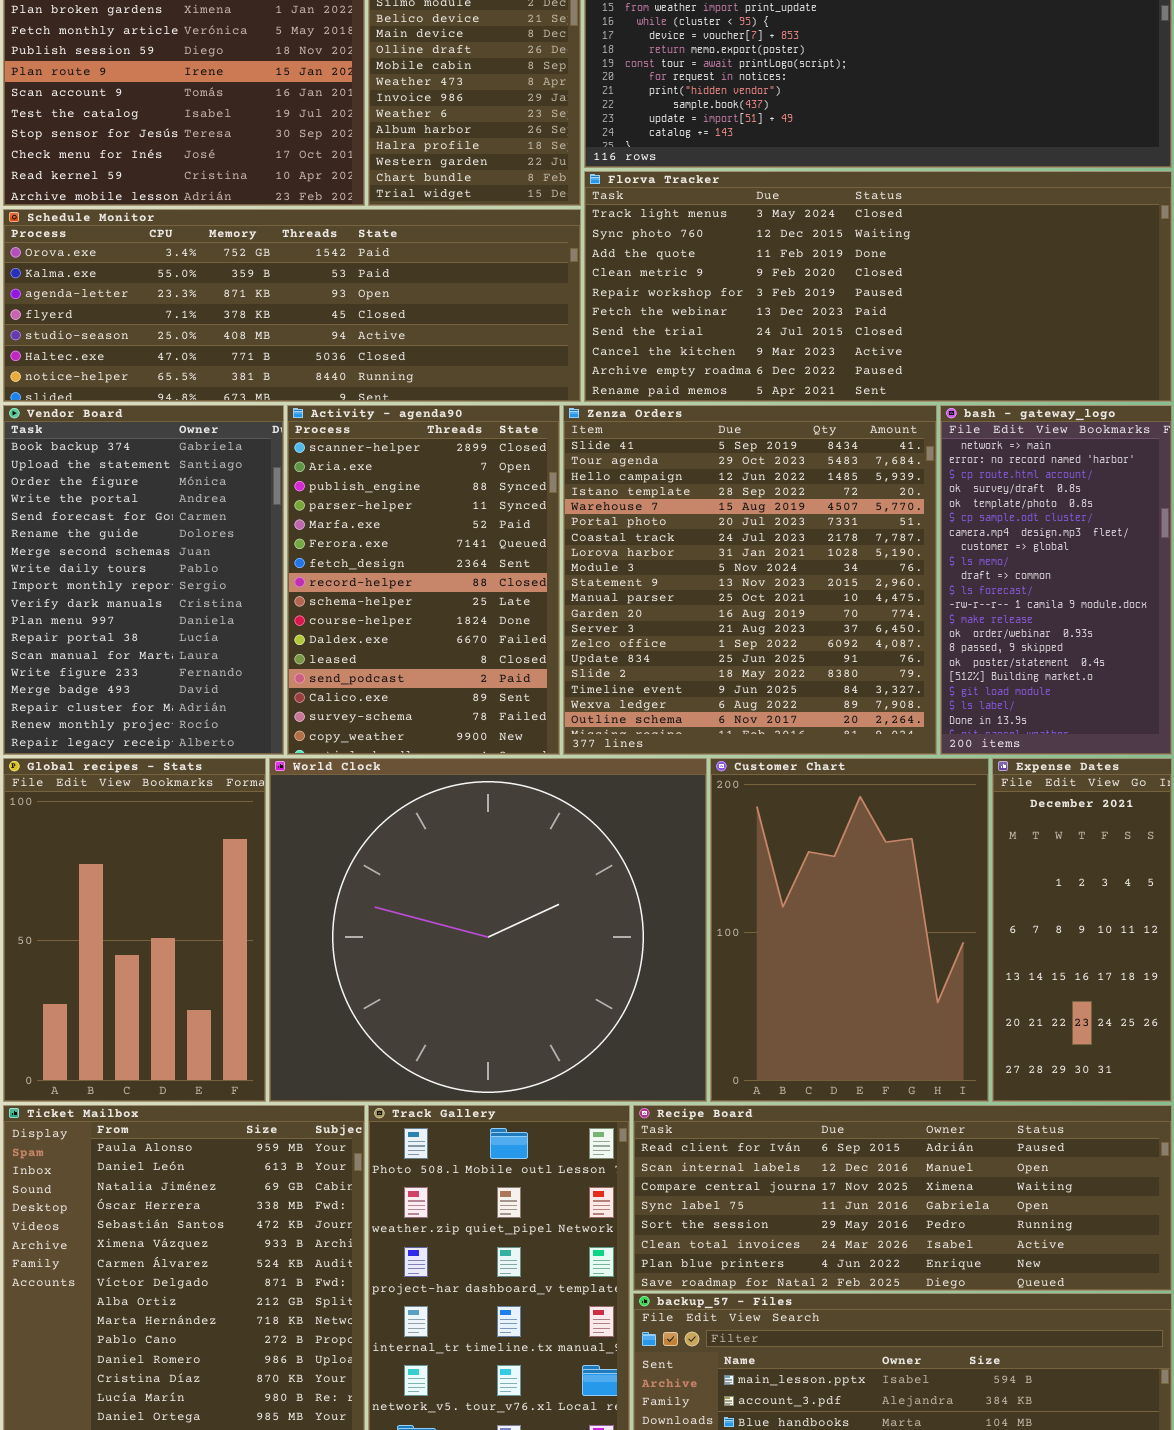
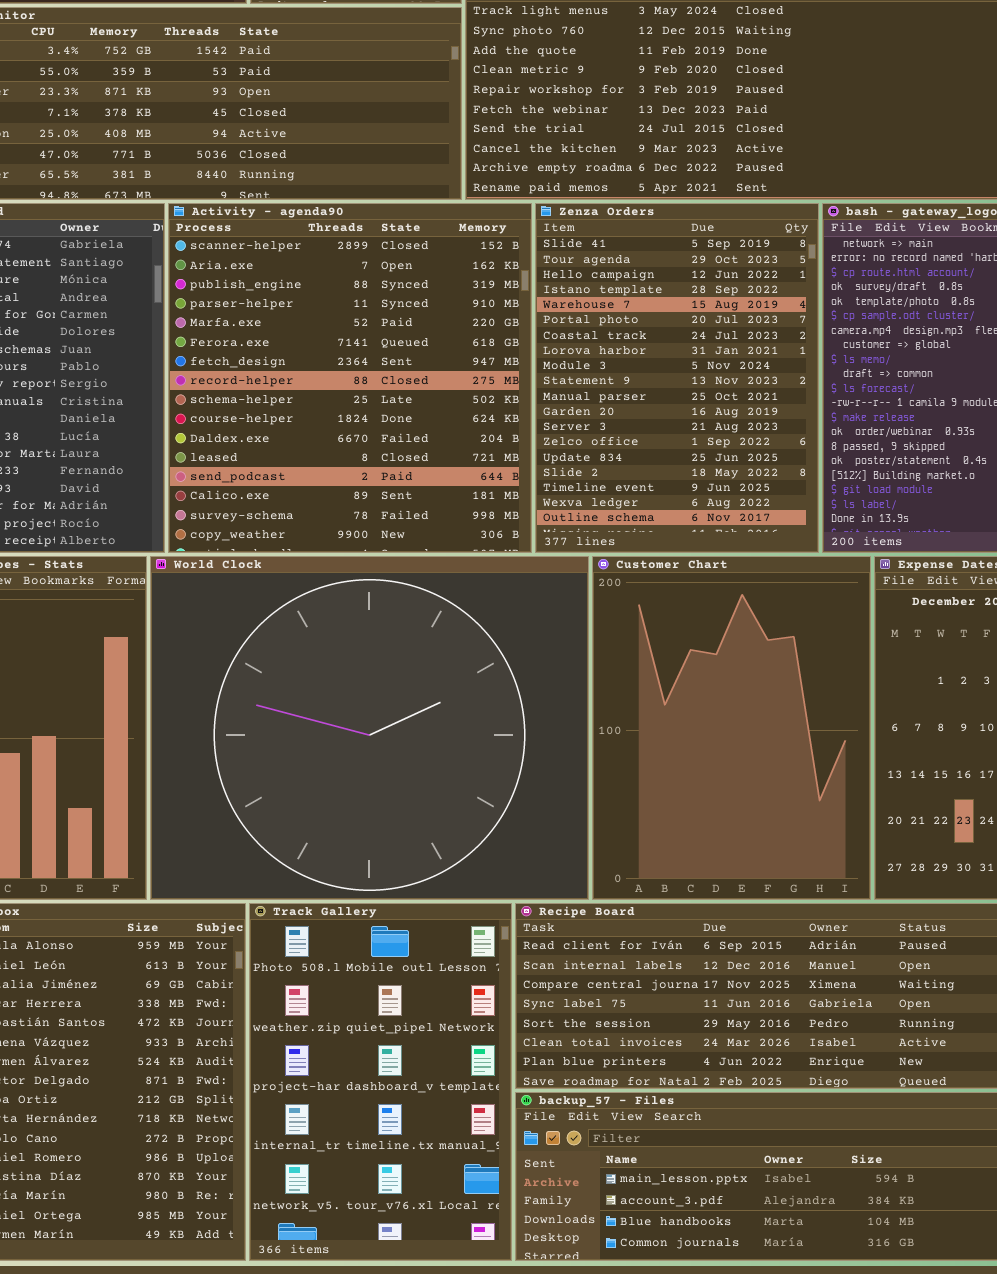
Activity - agenda90: [287,405,560,755] -> [168,203,532,553], resized
Zenza Orders: [563,405,937,755] -> [535,203,819,553], resized

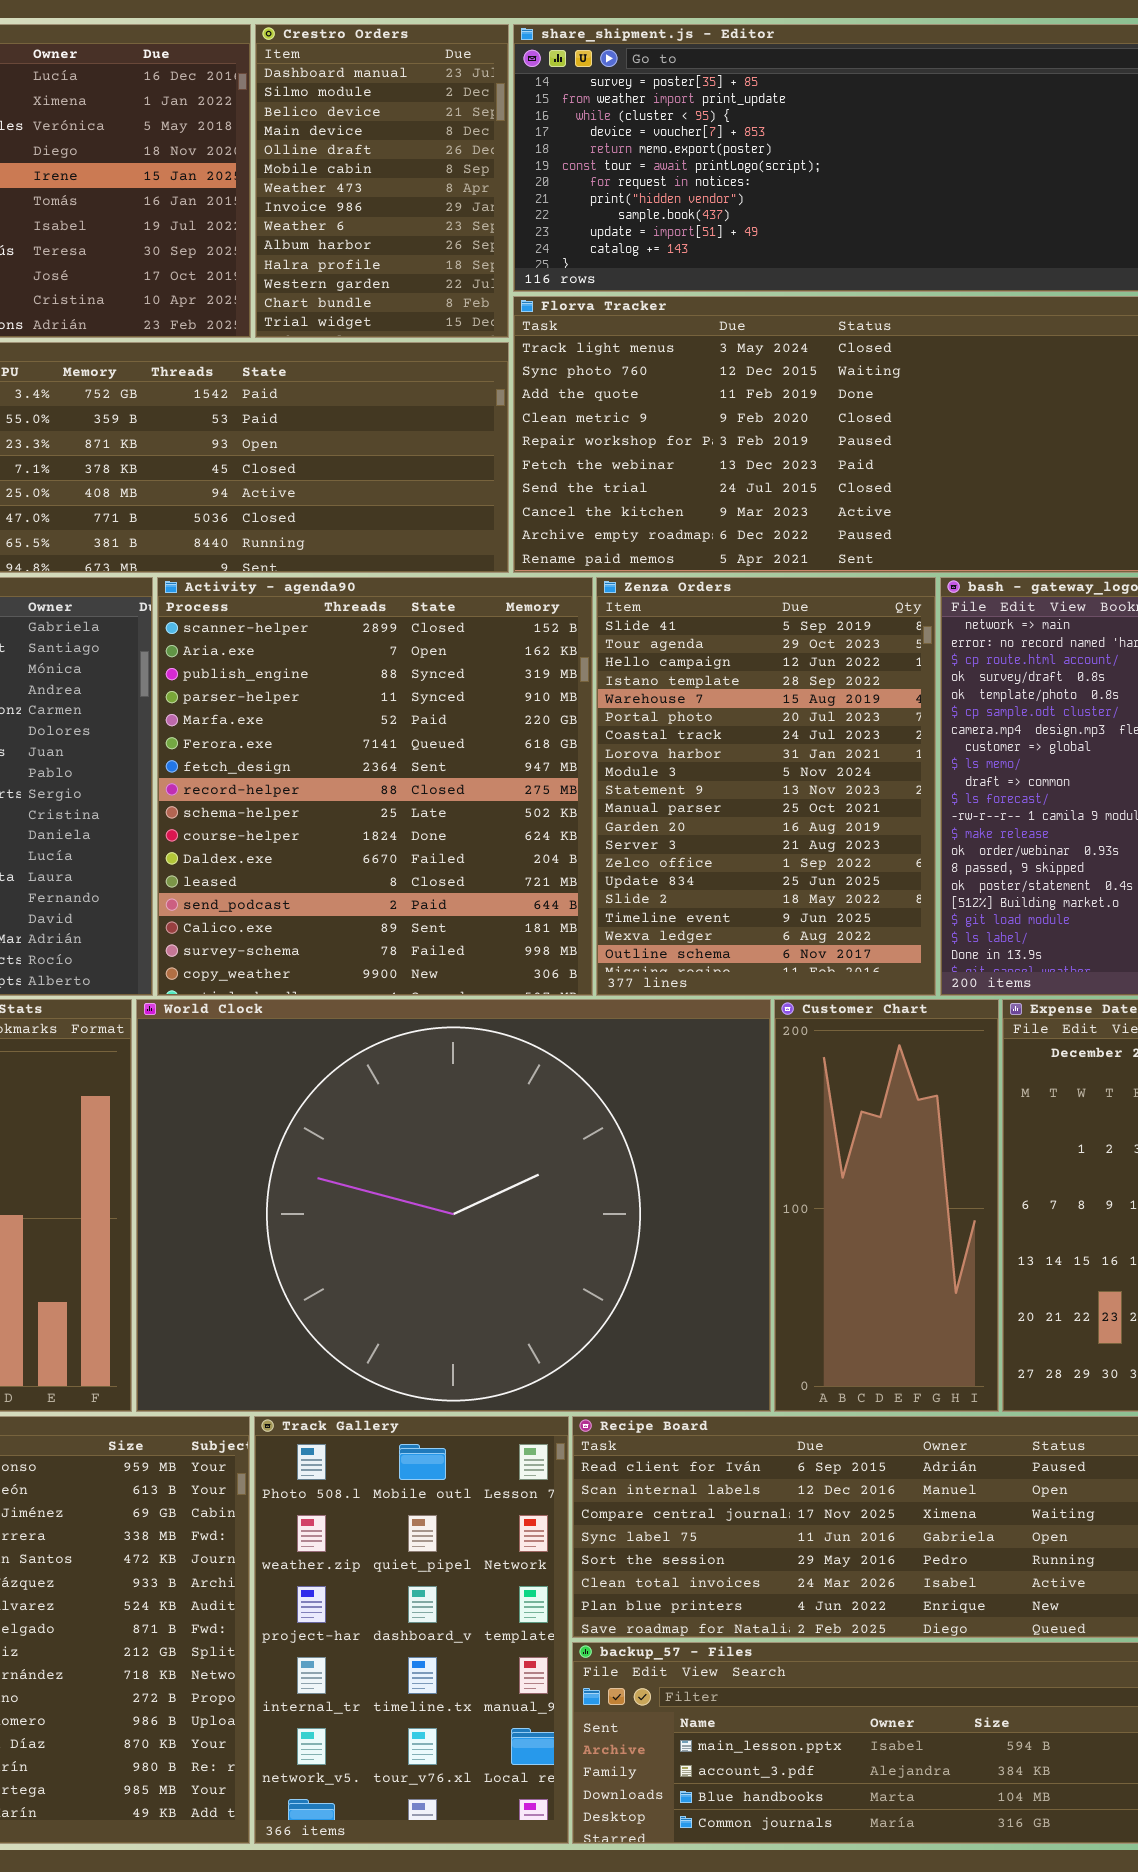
World Clock: [150,556,589,900] -> [136,999,771,1412], resized
Customer Chart: [592,556,871,900] -> [774,999,999,1412], resized

